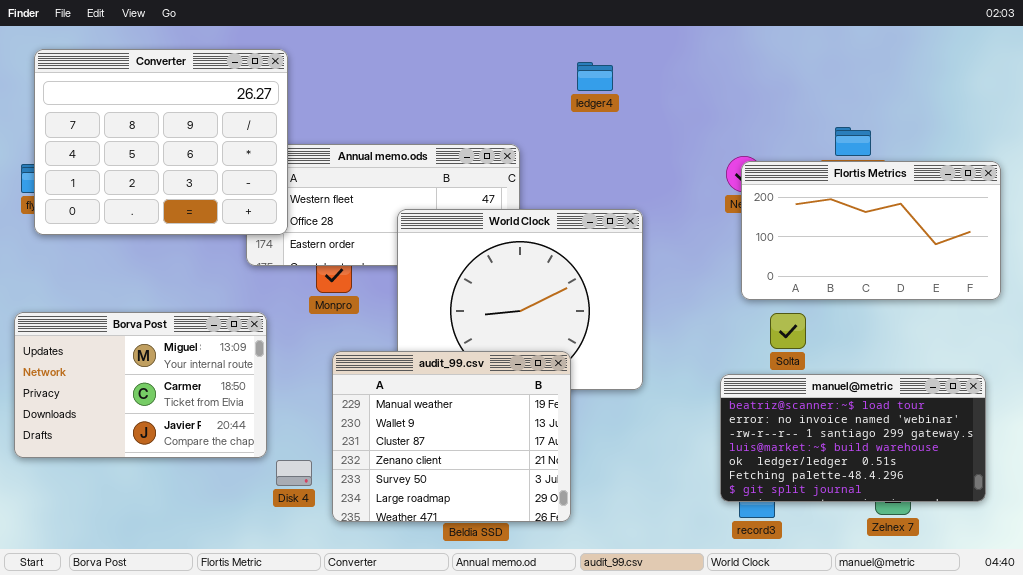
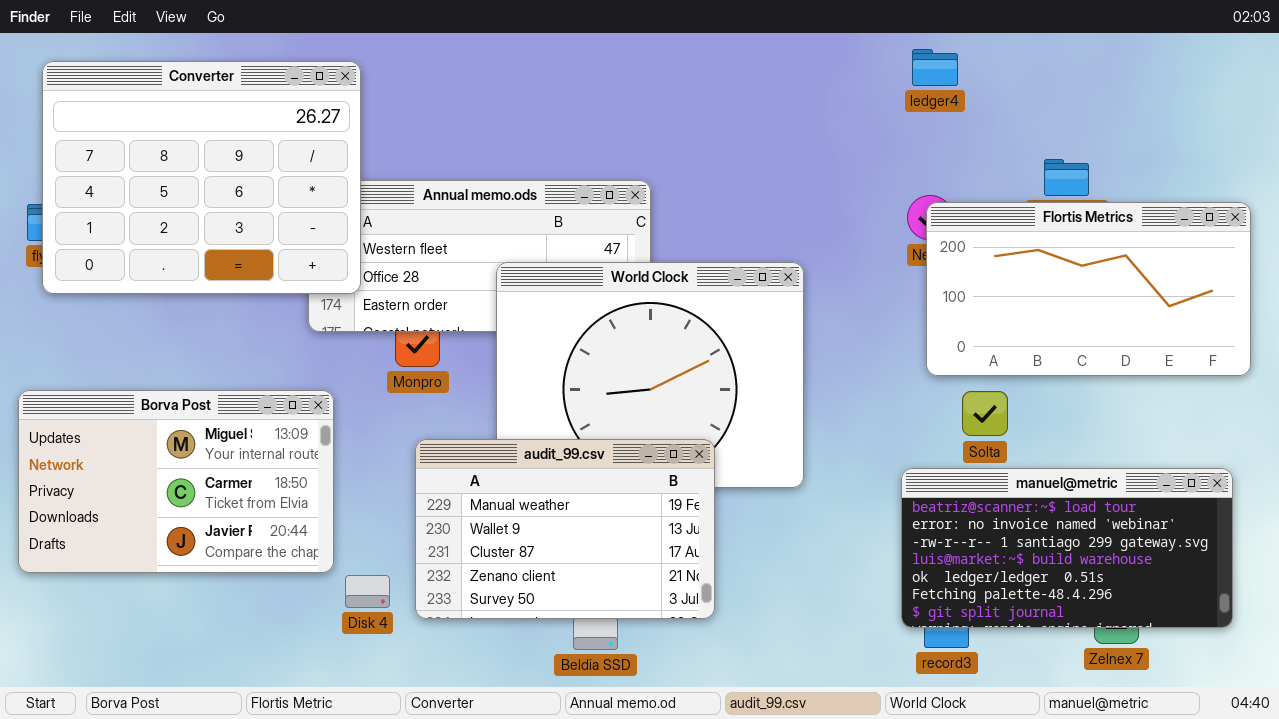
ledger4: [577,62,613,91] -> [912,49,958,86], moved
audit_99.csv: [332,351,571,522] -> [415,439,715,619], resized

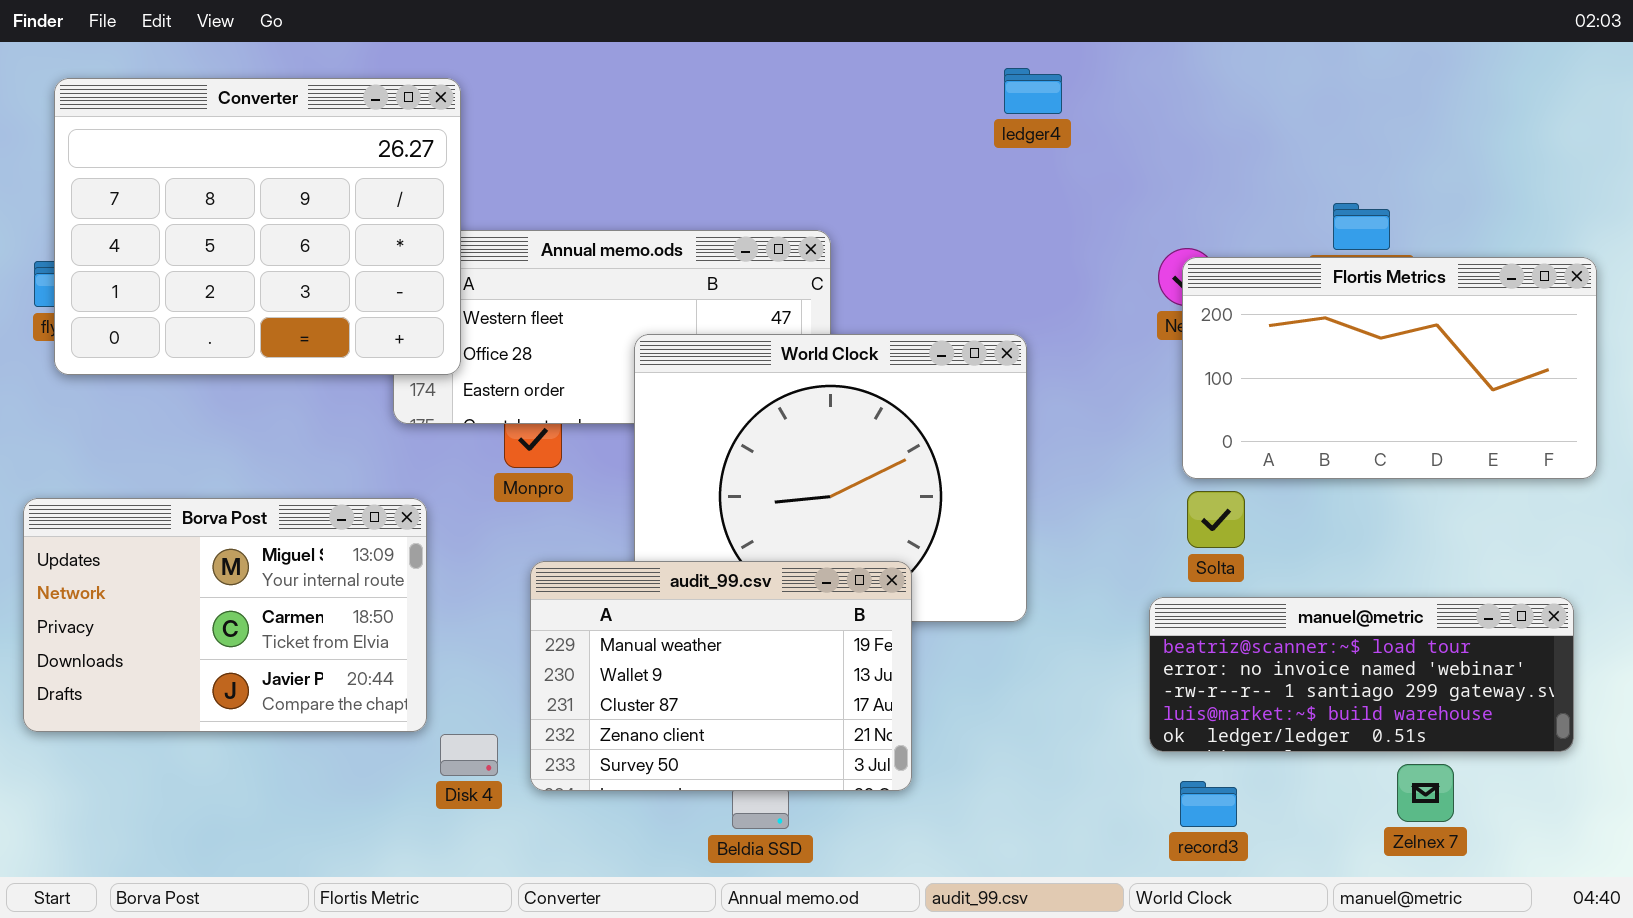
ledger4: [912,49,958,86] -> [1004,68,1062,114], moved
Solta: [962,391,1008,436] -> [1187,491,1245,548], moved
manuel@metric: [901,468,1233,628] -> [1149,597,1574,752], resized

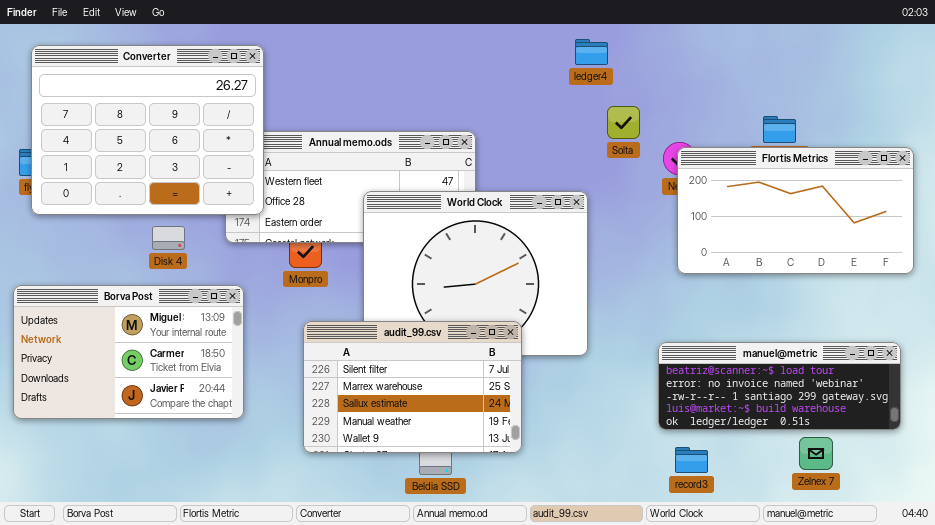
Solta: [1187,491,1245,548] -> [607,106,640,139], moved
audit_99.csv: [530,561,912,791] -> [303,321,522,453], scrolled up 3 rows
Disk 4: [440,734,498,776] -> [152,226,185,250], moved

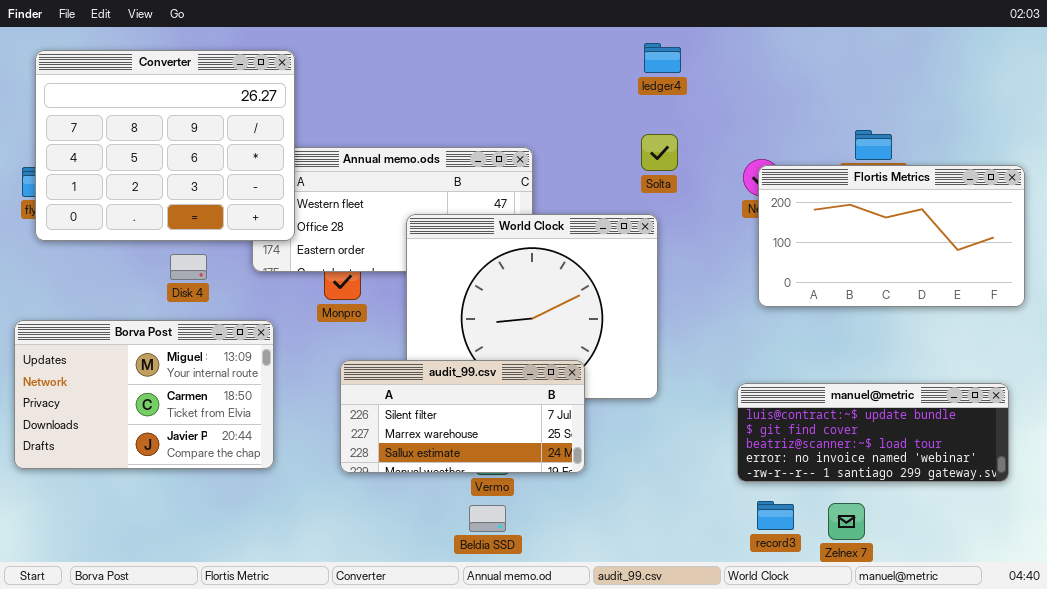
Solta: [607,106,640,139] -> [641,134,678,171], moved
audit_99.csv: [303,321,522,453] -> [340,360,585,473], resized
manuel@metric: [658,342,901,430] -> [737,383,1009,482], scrolled up 2 rows
Zelnex 7: [799,437,833,470] -> [828,503,865,540], moved

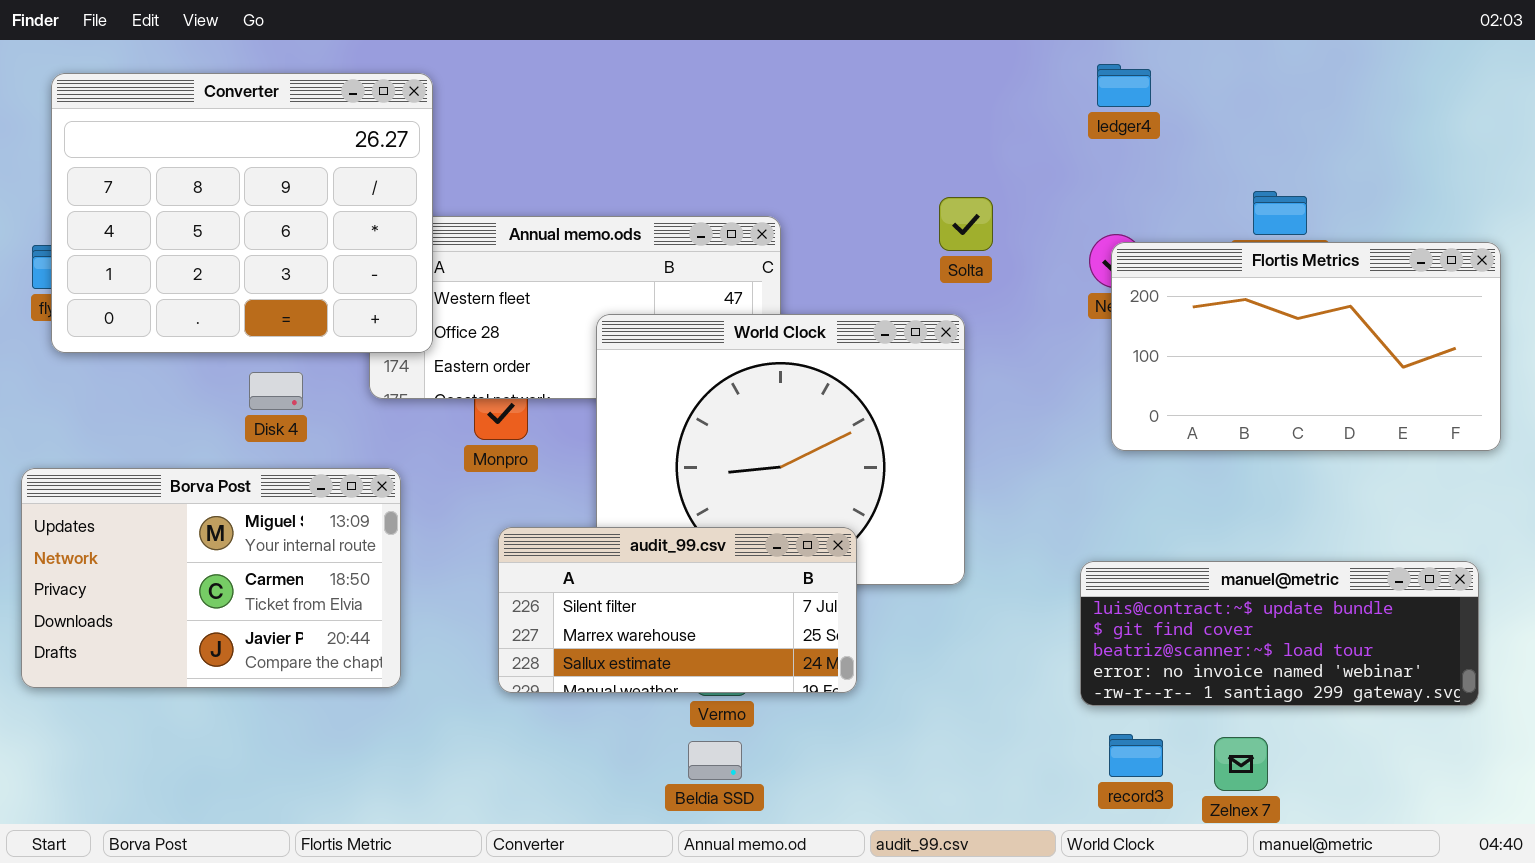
ledger4: [644,43,681,73] -> [1097,64,1151,107], moved

